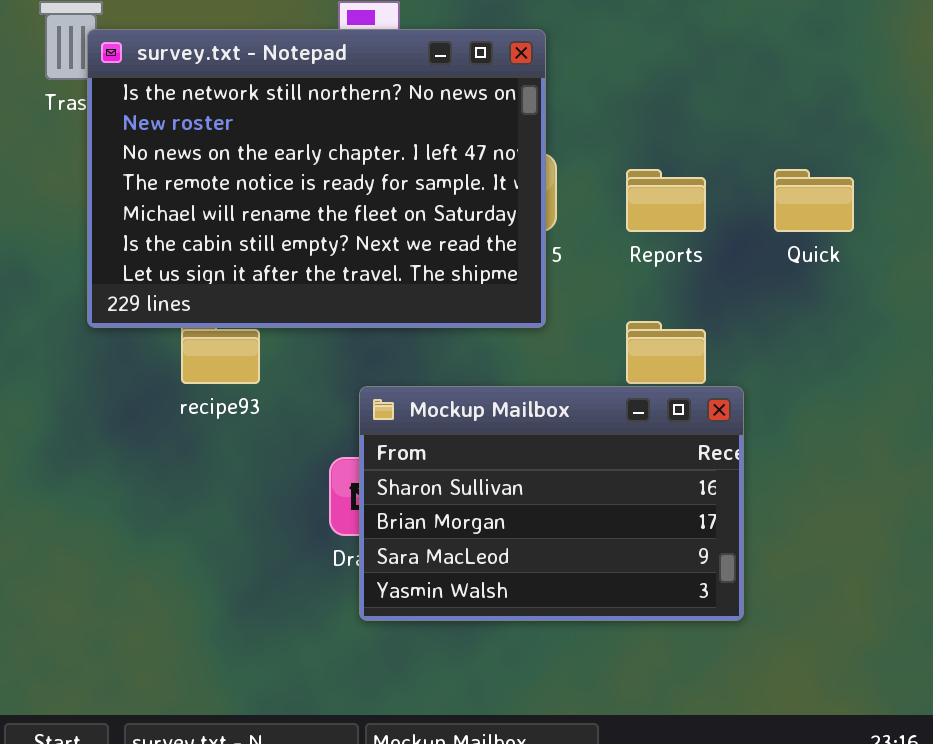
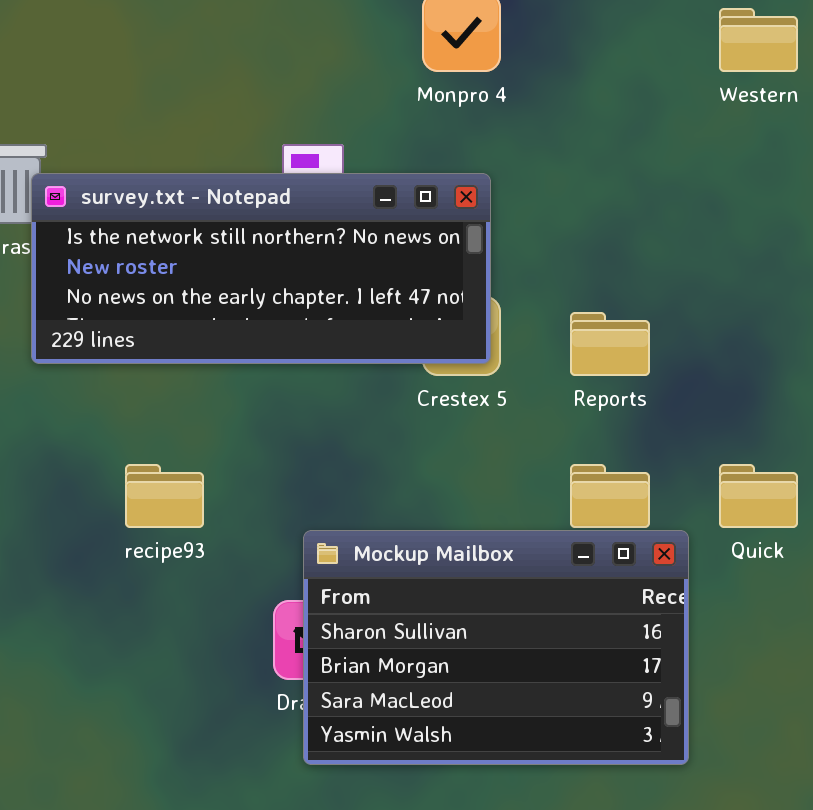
survey.txt - Notepad: [87,29,546,328] -> [31,173,491,364], resized
Quick: [774,169,854,232] -> [719,464,798,528], moved

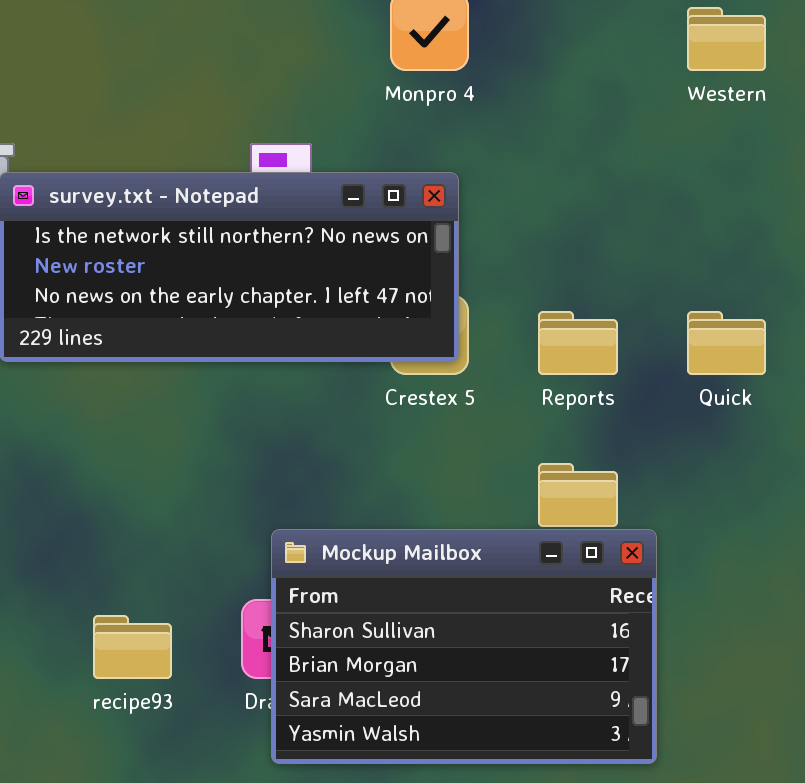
recipe93: [125,464,204,528] -> [93,615,172,679], moved
Quick: [719,464,798,528] -> [687,311,766,375], moved

